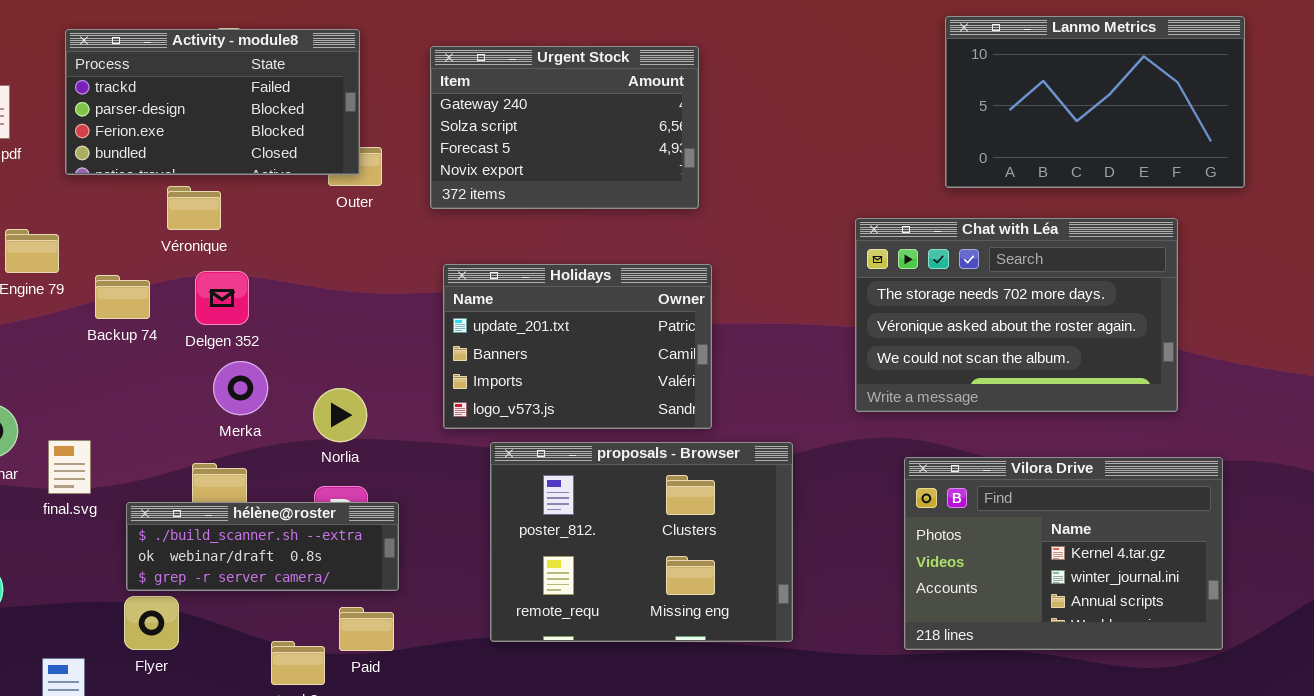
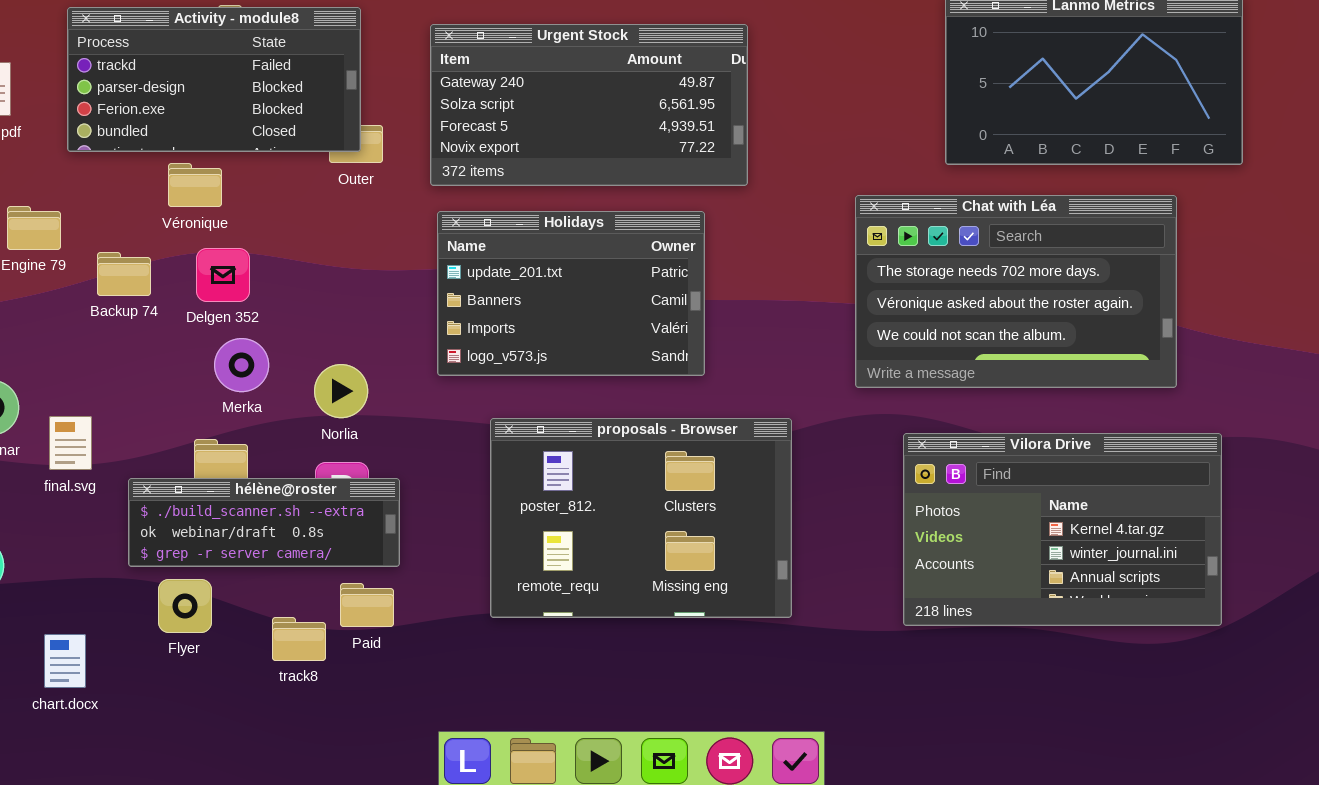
Urgent Stock: [430,46,699,209] -> [430,24,748,186], resized
Holidays: [443,264,712,429] -> [437,211,705,376], moved
Flyer: [124,596,179,650] -> [158,579,212,633], moved

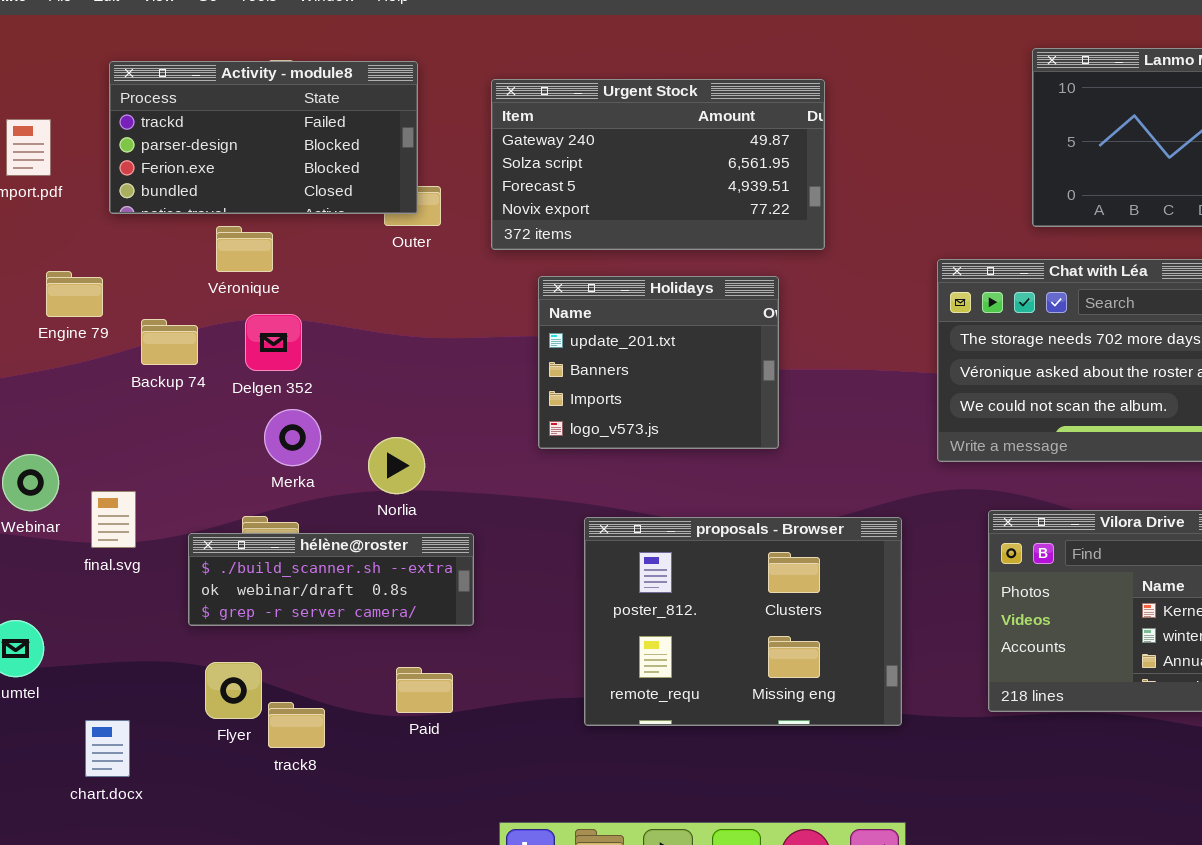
Holidays: [437,211,705,376] -> [538,276,779,449], resized
proposals - Browser: [490,418,792,618] -> [584,517,902,726], moved
hélène@roster: [128,478,400,567] -> [188,533,474,626], moved
track8: [272,617,326,661] -> [268,702,325,748], moved

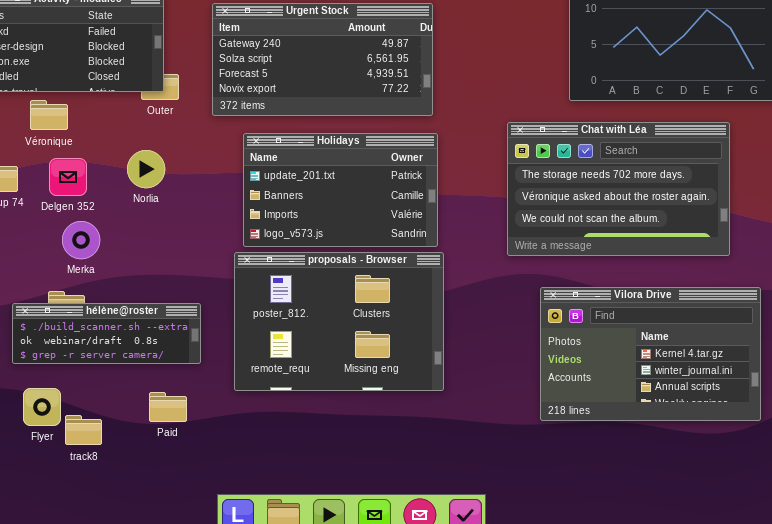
Holidays: [538,276,779,449] -> [243,133,438,247], resized
Norlia: [368,437,425,494] -> [127,150,165,188], moved
proposals - Browser: [584,517,902,726] -> [234,252,444,391], moved

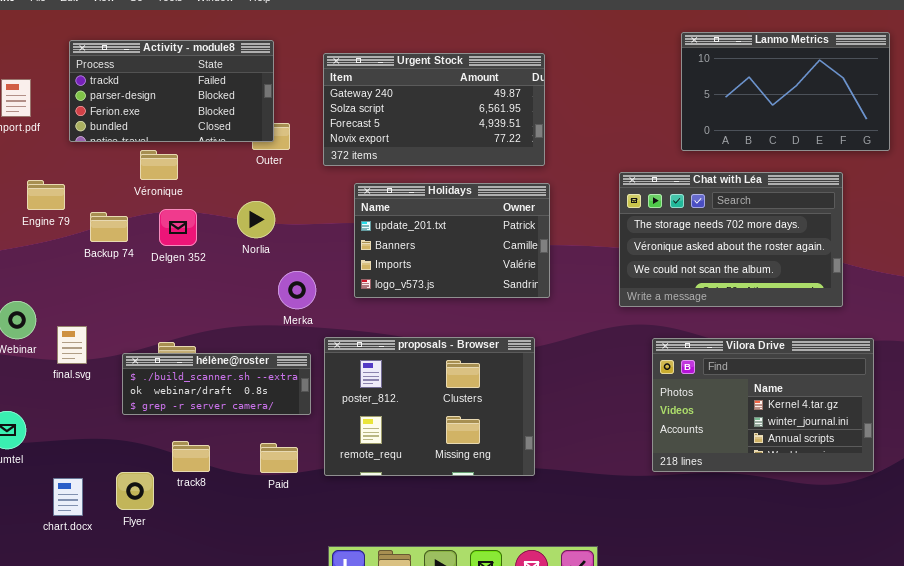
Merka: [62,221,100,259] -> [278,271,316,309], moved
proposals - Browser: [234,252,444,391] -> [324,337,535,476], moved
Flyer: [23,388,61,426] -> [116,472,154,510], moved
track8: [65,415,102,445] -> [172,441,210,472], moved

